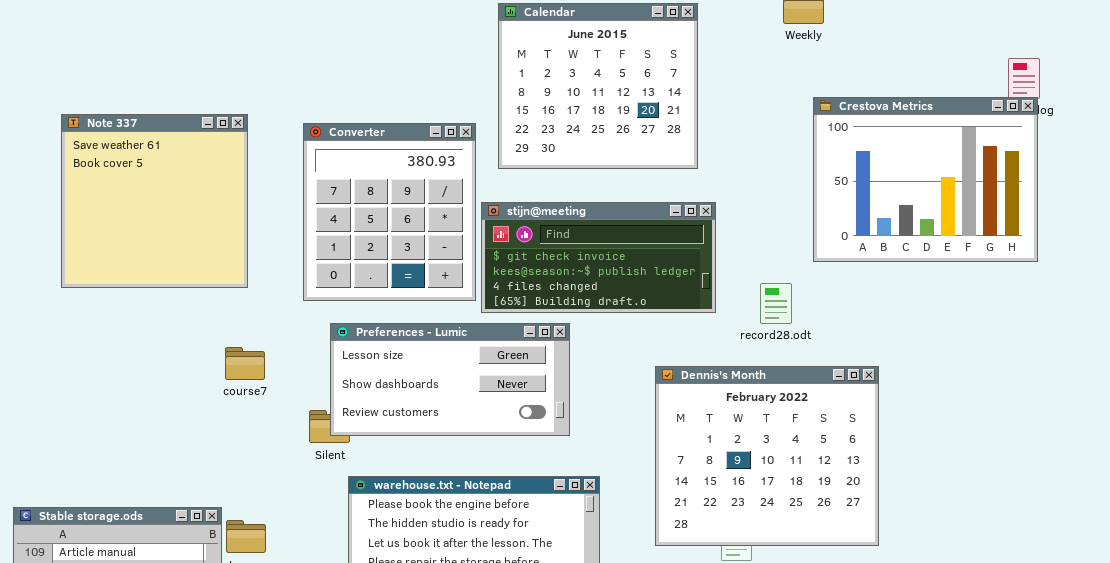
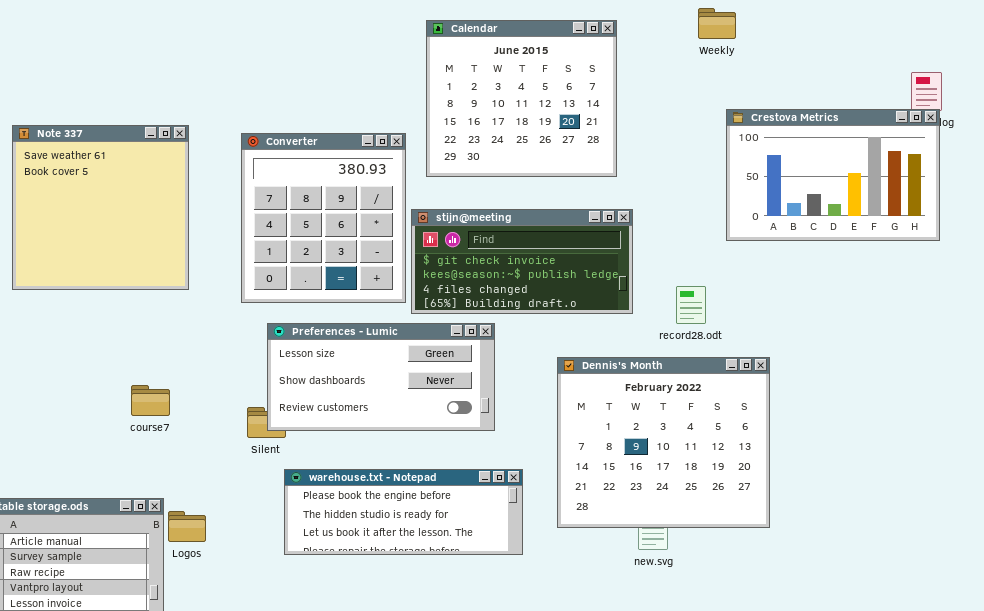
Crestova Metrics: [813,97,1038,262] -> [726,109,940,241], resized
course7: [225,347,265,380] -> [131,385,170,416], moved
Dennis's Month: [655,366,879,546] -> [557,357,770,528], moved

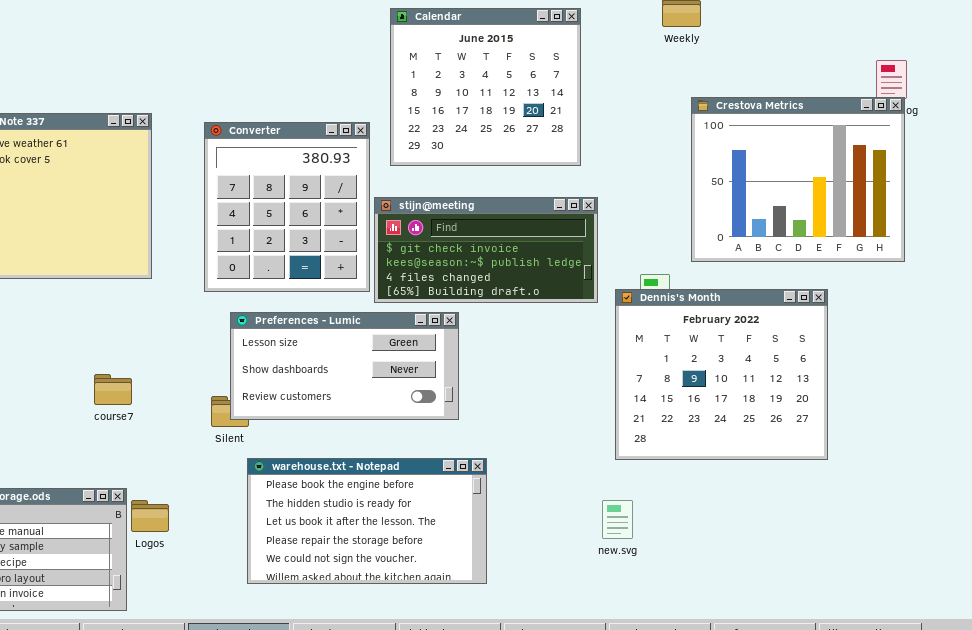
Crestova Metrics: [726,109,940,241] -> [691,97,905,262], resized
Dennis's Month: [557,357,770,528] -> [615,289,828,460], moved
warehouse.txt - Notepad: [284,469,523,555] -> [247,458,487,584], resized

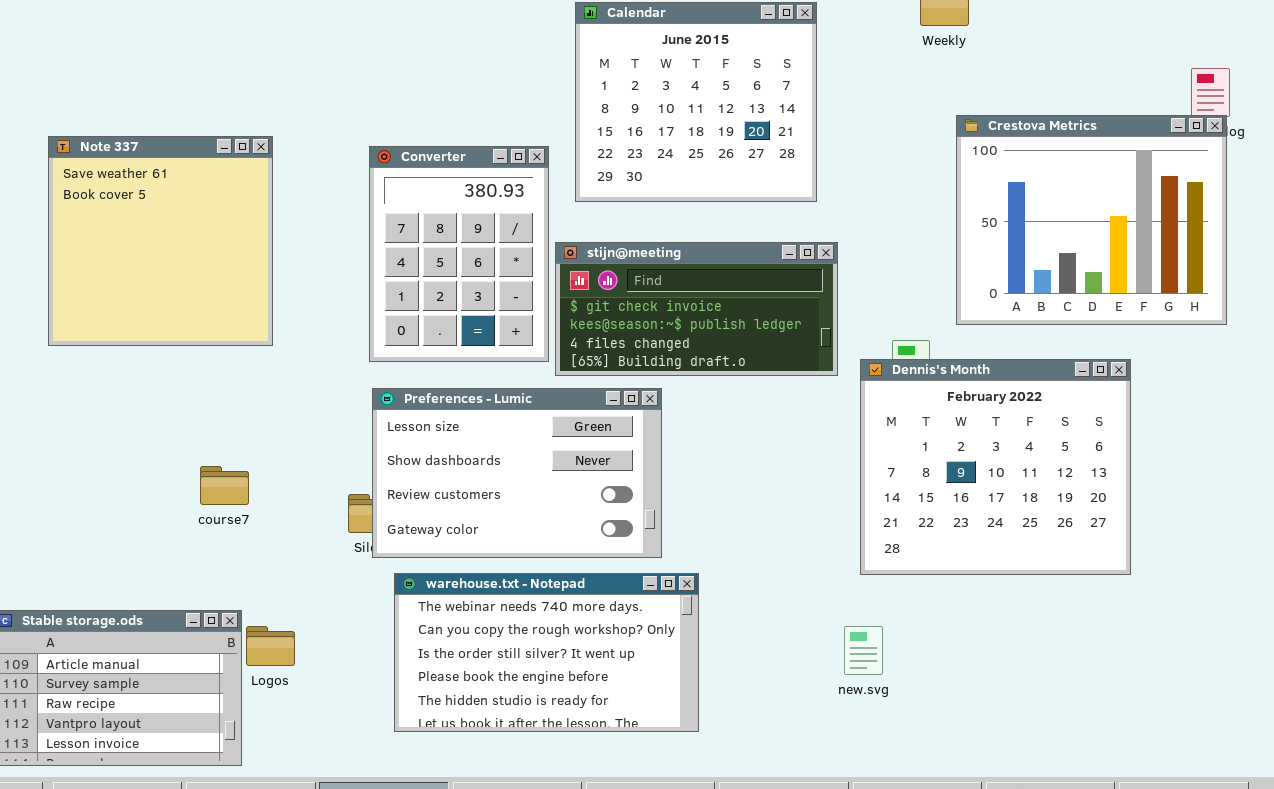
Converter: [204,122,370,292] -> [369,146,549,362], resized
Preferences - Lumic: [230,312,459,420] -> [372,388,662,558], resized
warehouse.txt - Notepad: [247,458,487,584] -> [394,573,699,732], scrolled up 3 rows

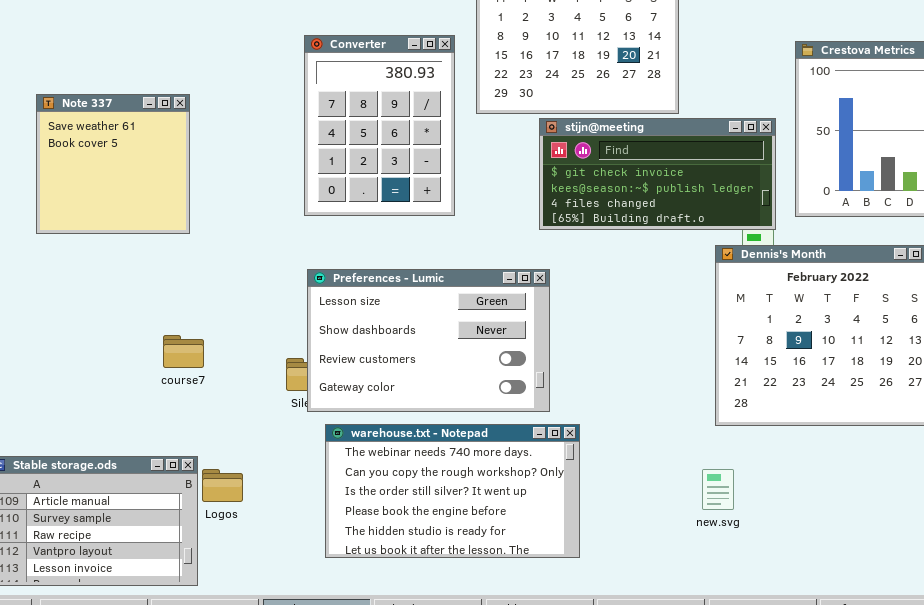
Note 337: [48,136,273,346] -> [36,94,190,234], resized
Converter: [369,146,549,362] -> [304,35,455,216], moved
stijn@meeting: [555,242,838,376] -> [539,118,776,230], moved

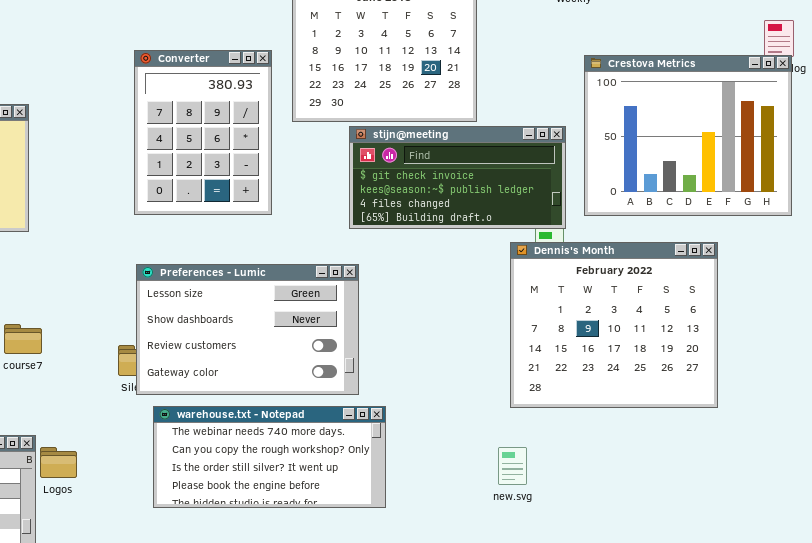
warehouse.txt - Notepad: [325,424,580,558] -> [153,406,386,508], resized

